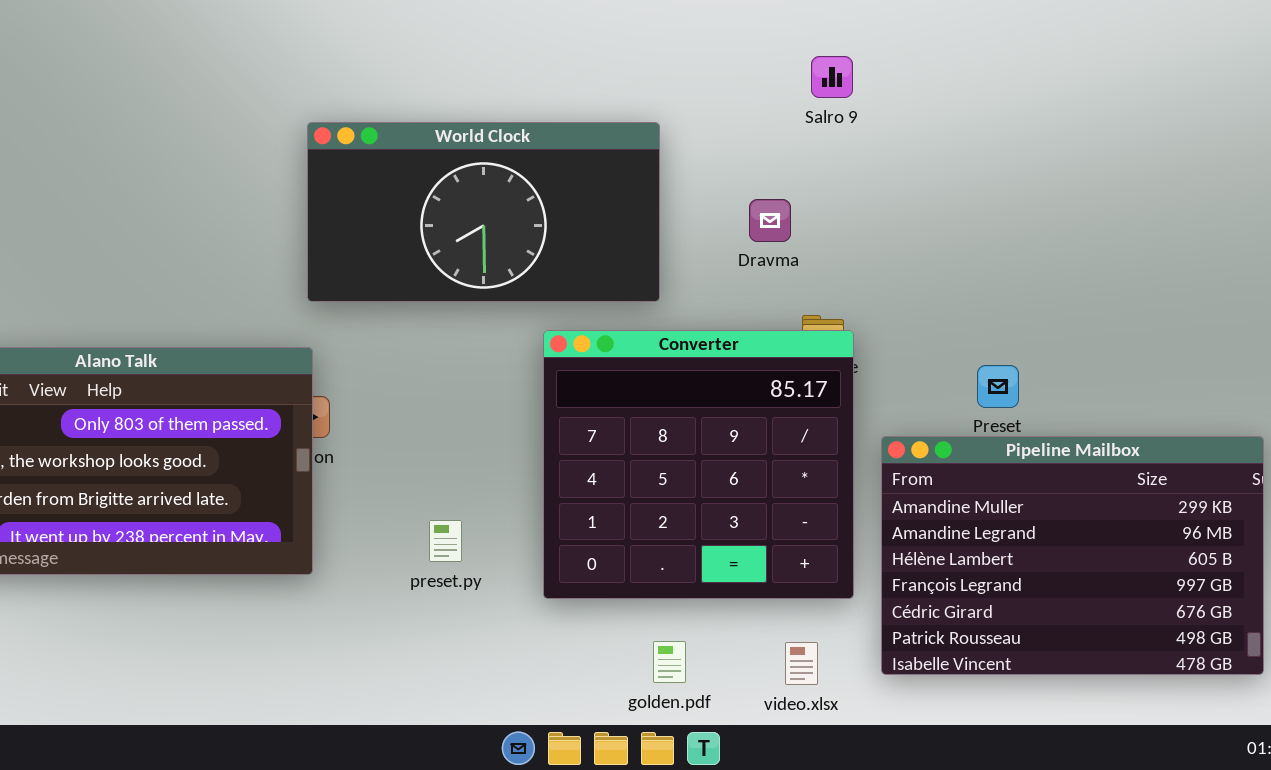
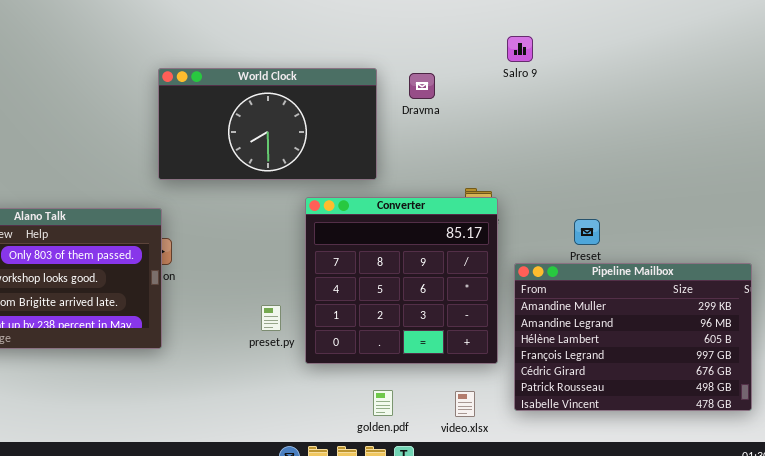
Salro 9: [811,56,853,98] -> [507,36,533,62], moved
Dravma: [749,199,791,242] -> [409,73,435,99], moved
preset.py: [429,520,462,562] -> [261,305,281,331], moved

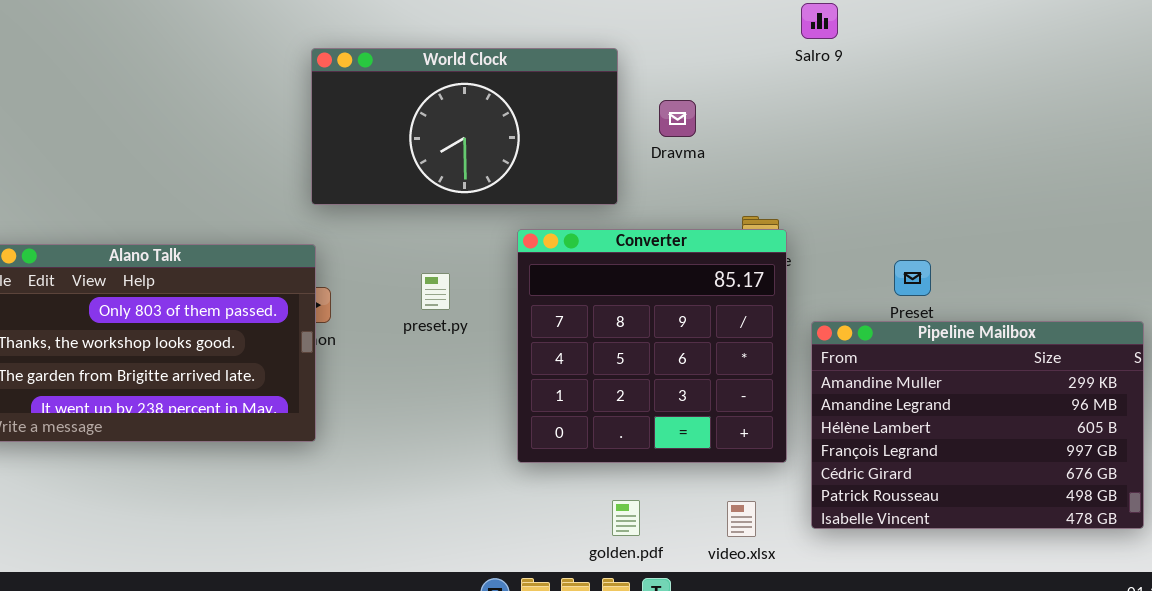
Dravma: [409,73,435,99] -> [659,100,696,137], moved
preset.py: [261,305,281,331] -> [421,273,450,310], moved

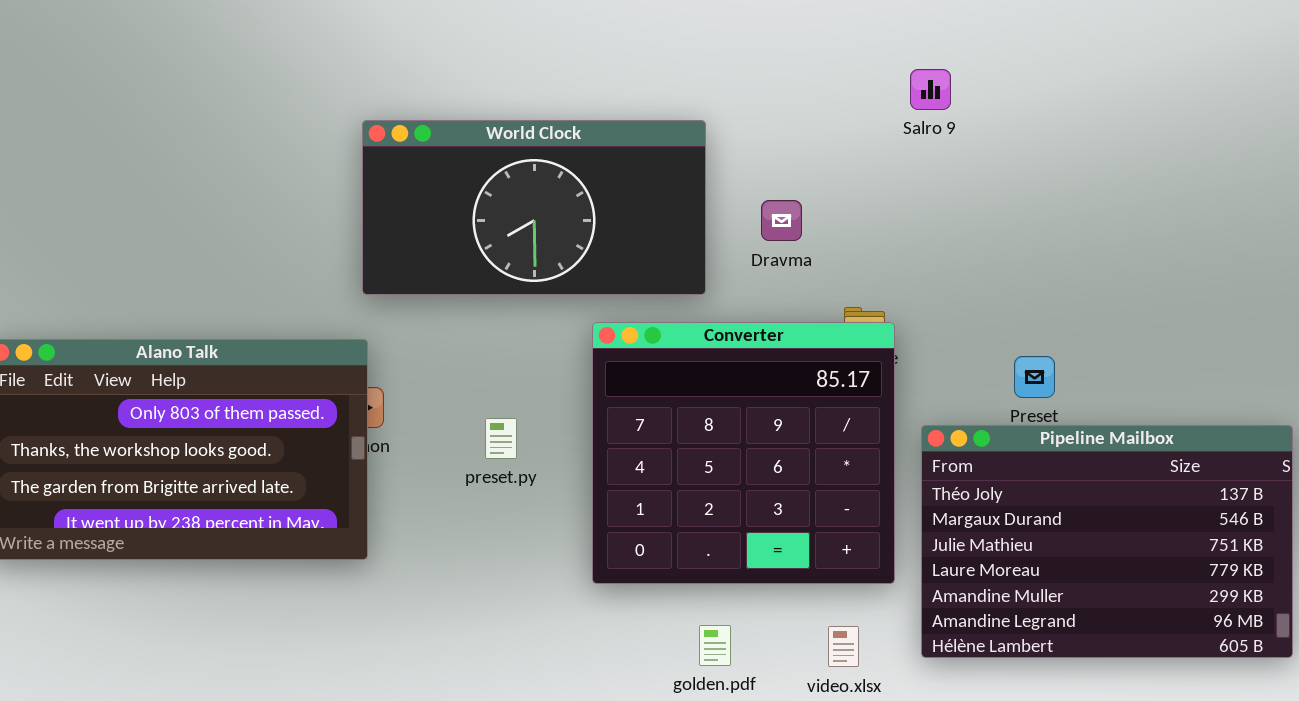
Dravma: [659,100,696,137] -> [761,200,802,241], moved
preset.py: [421,273,450,310] -> [485,418,517,459], moved
Pipeline Mailbox: [811,321,1144,529] -> [921,425,1293,658], scrolled up 4 rows

